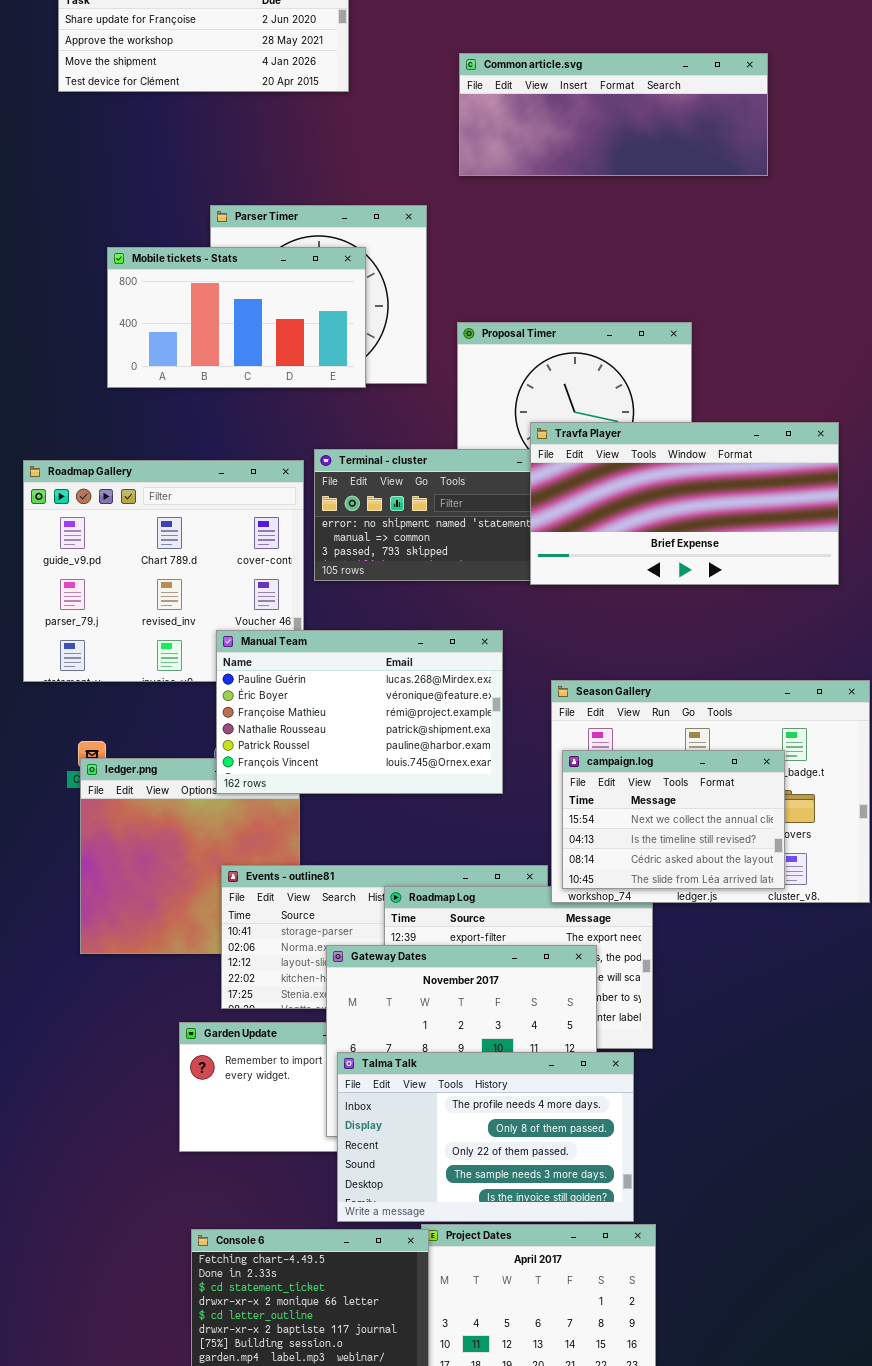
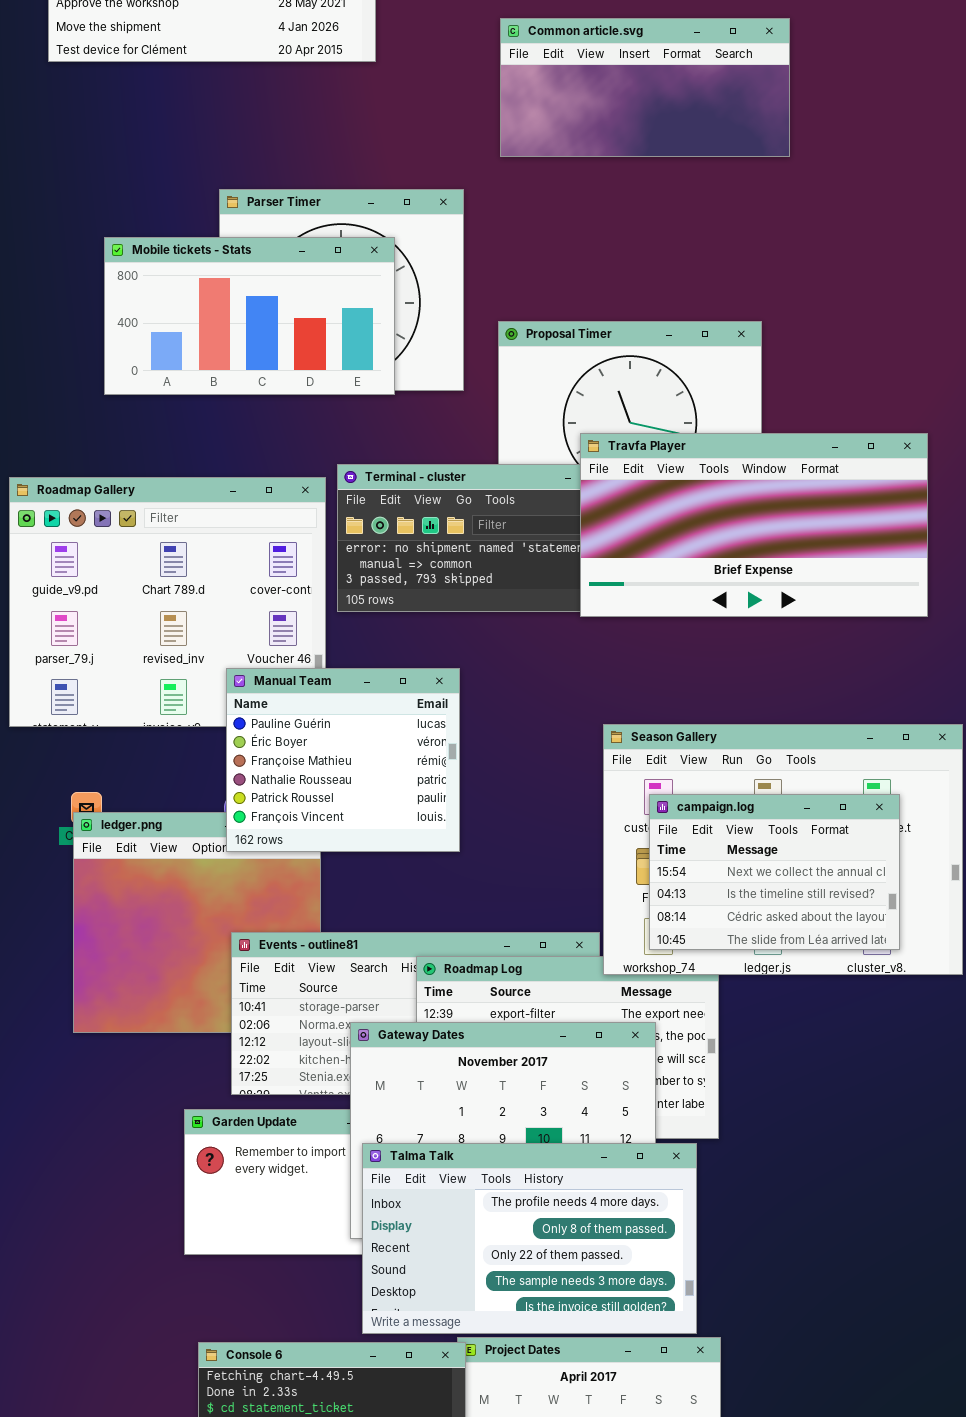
Common article.svg: [459,53,768,176] -> [500,18,790,157], resized
Manual Team: [216,630,503,794] -> [226,668,460,852], resized
campaign.log: [562,750,785,889] -> [649,794,900,950], moved

